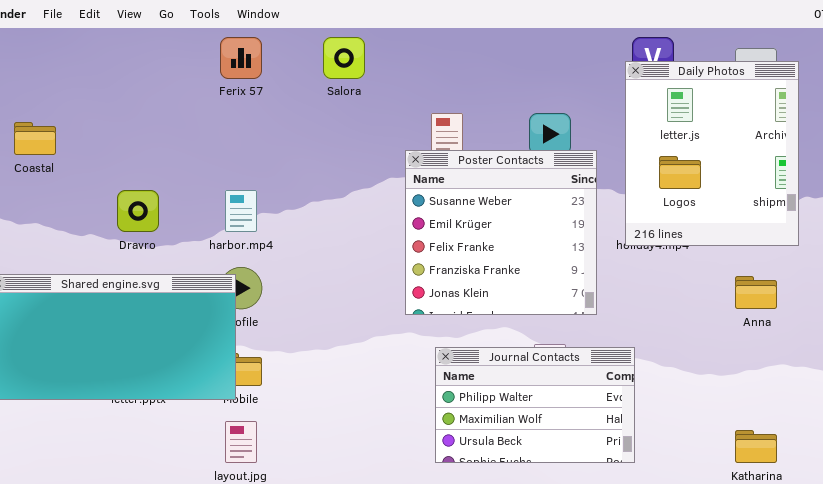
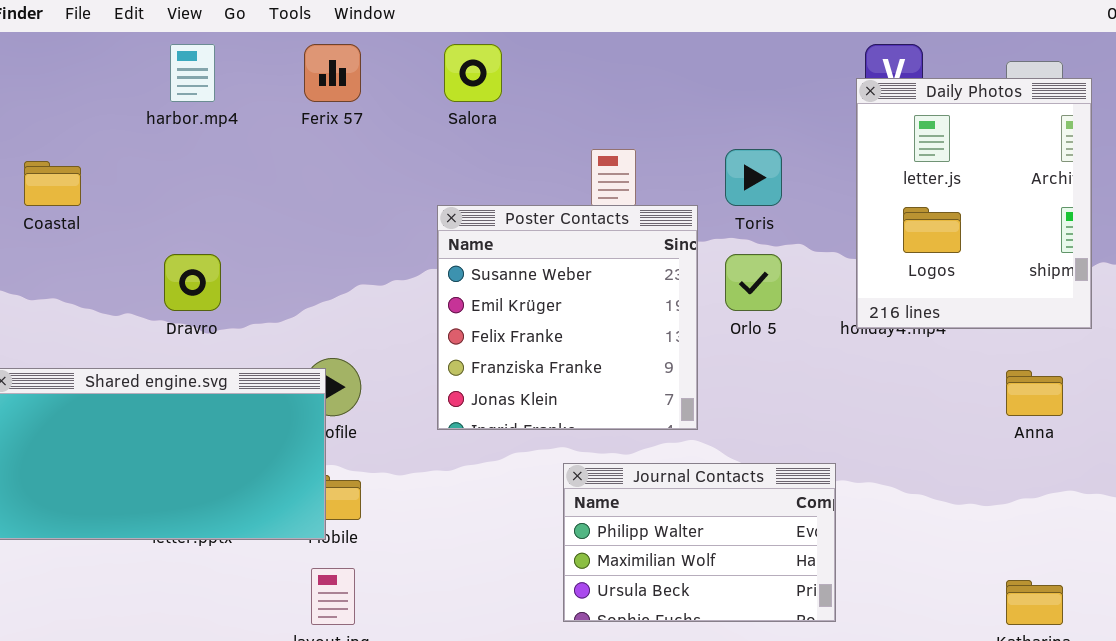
Poster Contacts: [405,150,597,315] -> [437,205,698,430], moved
harbor.mp4: [225,190,257,232] -> [170,44,215,102], moved
Journal Contacts: [435,347,635,463] -> [563,463,836,622], moved

